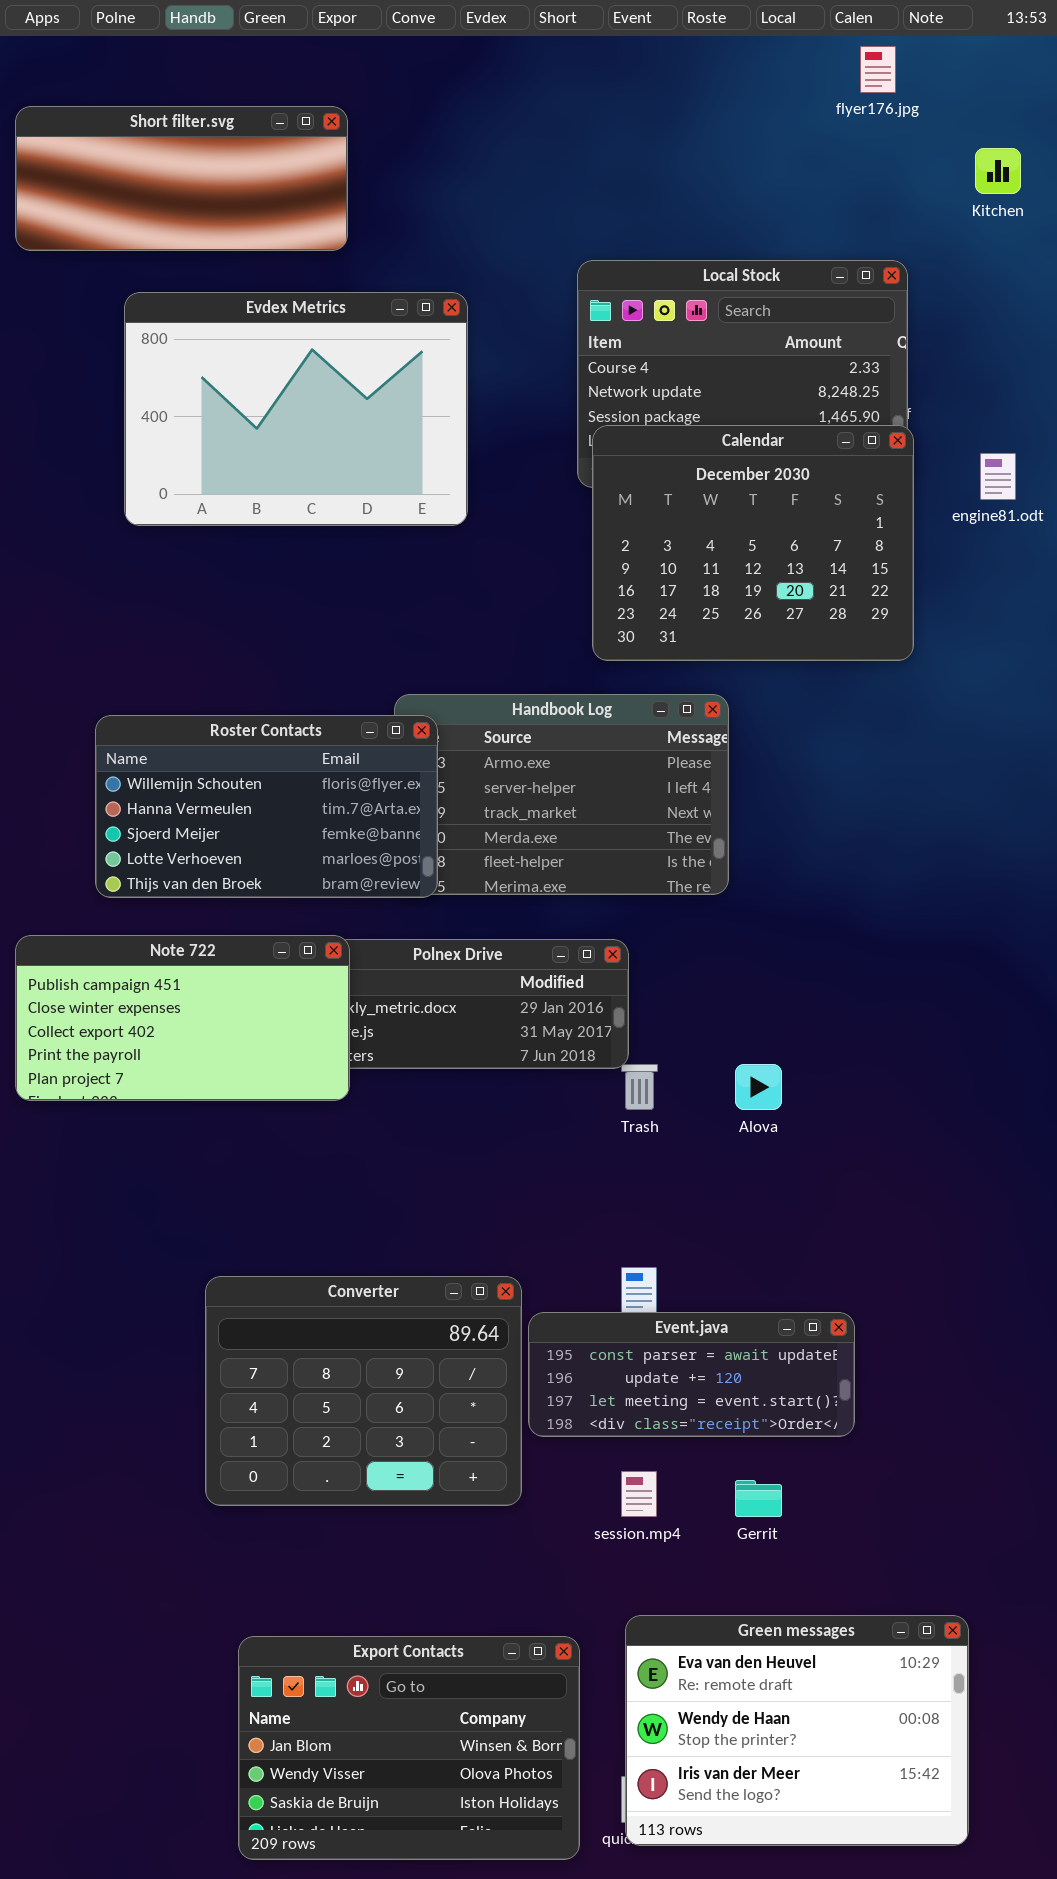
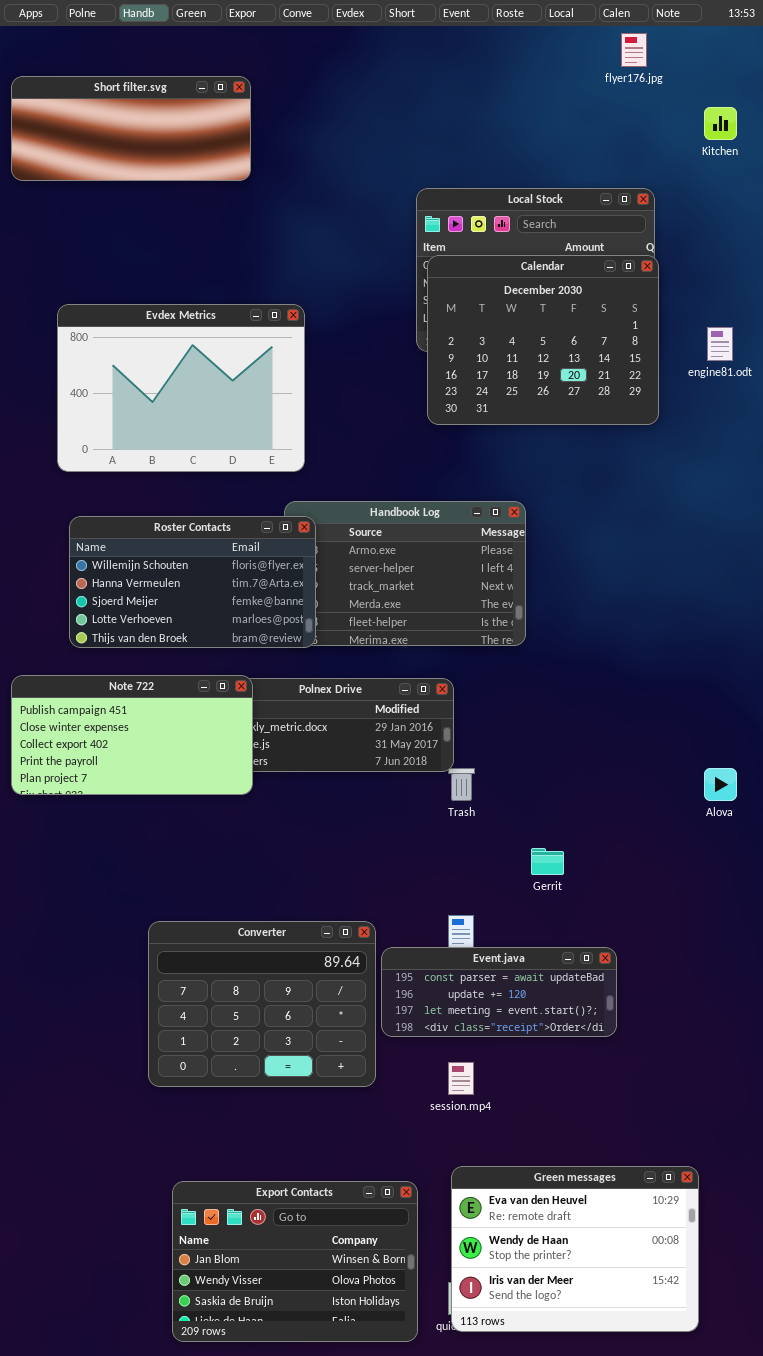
Evdex Metrics: [124,292,468,526] -> [57,304,305,472], moved
Calendar: [592,425,914,661] -> [427,255,659,425], moved
Alova: [735,1064,782,1110] -> [704,768,737,801], moved
Gerrit: [735,1480,782,1517] -> [531,848,564,875], moved

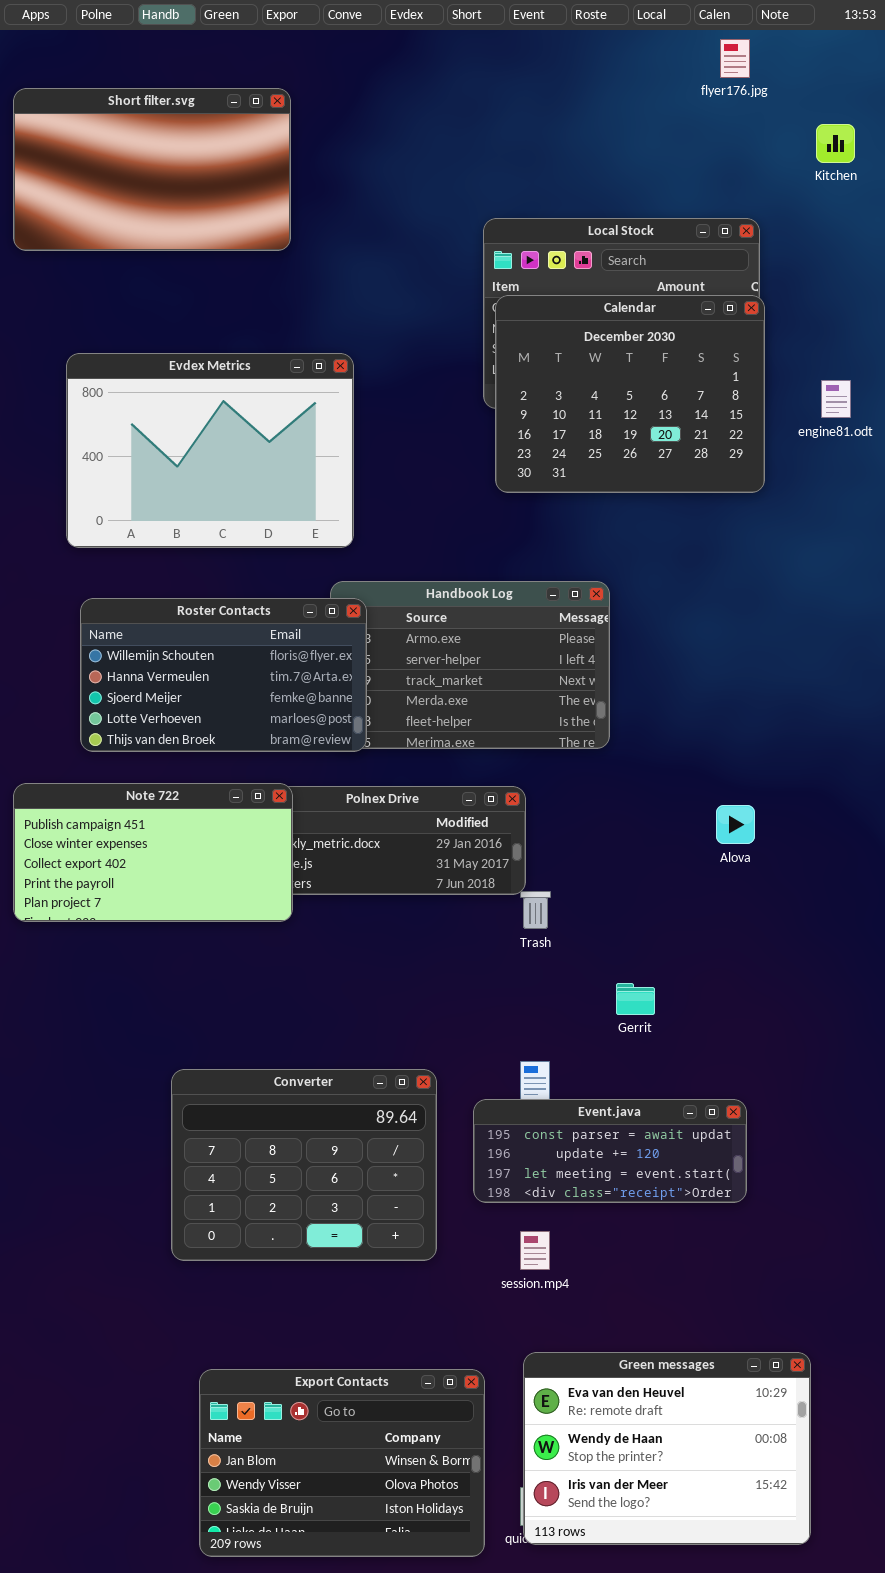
Short filter.svg: [11,76,251,181] -> [13,88,291,251], resized
Alova: [704,768,737,801] -> [716,805,755,844], moved
Event.java: [381,947,617,1037] -> [473,1099,747,1203], moved

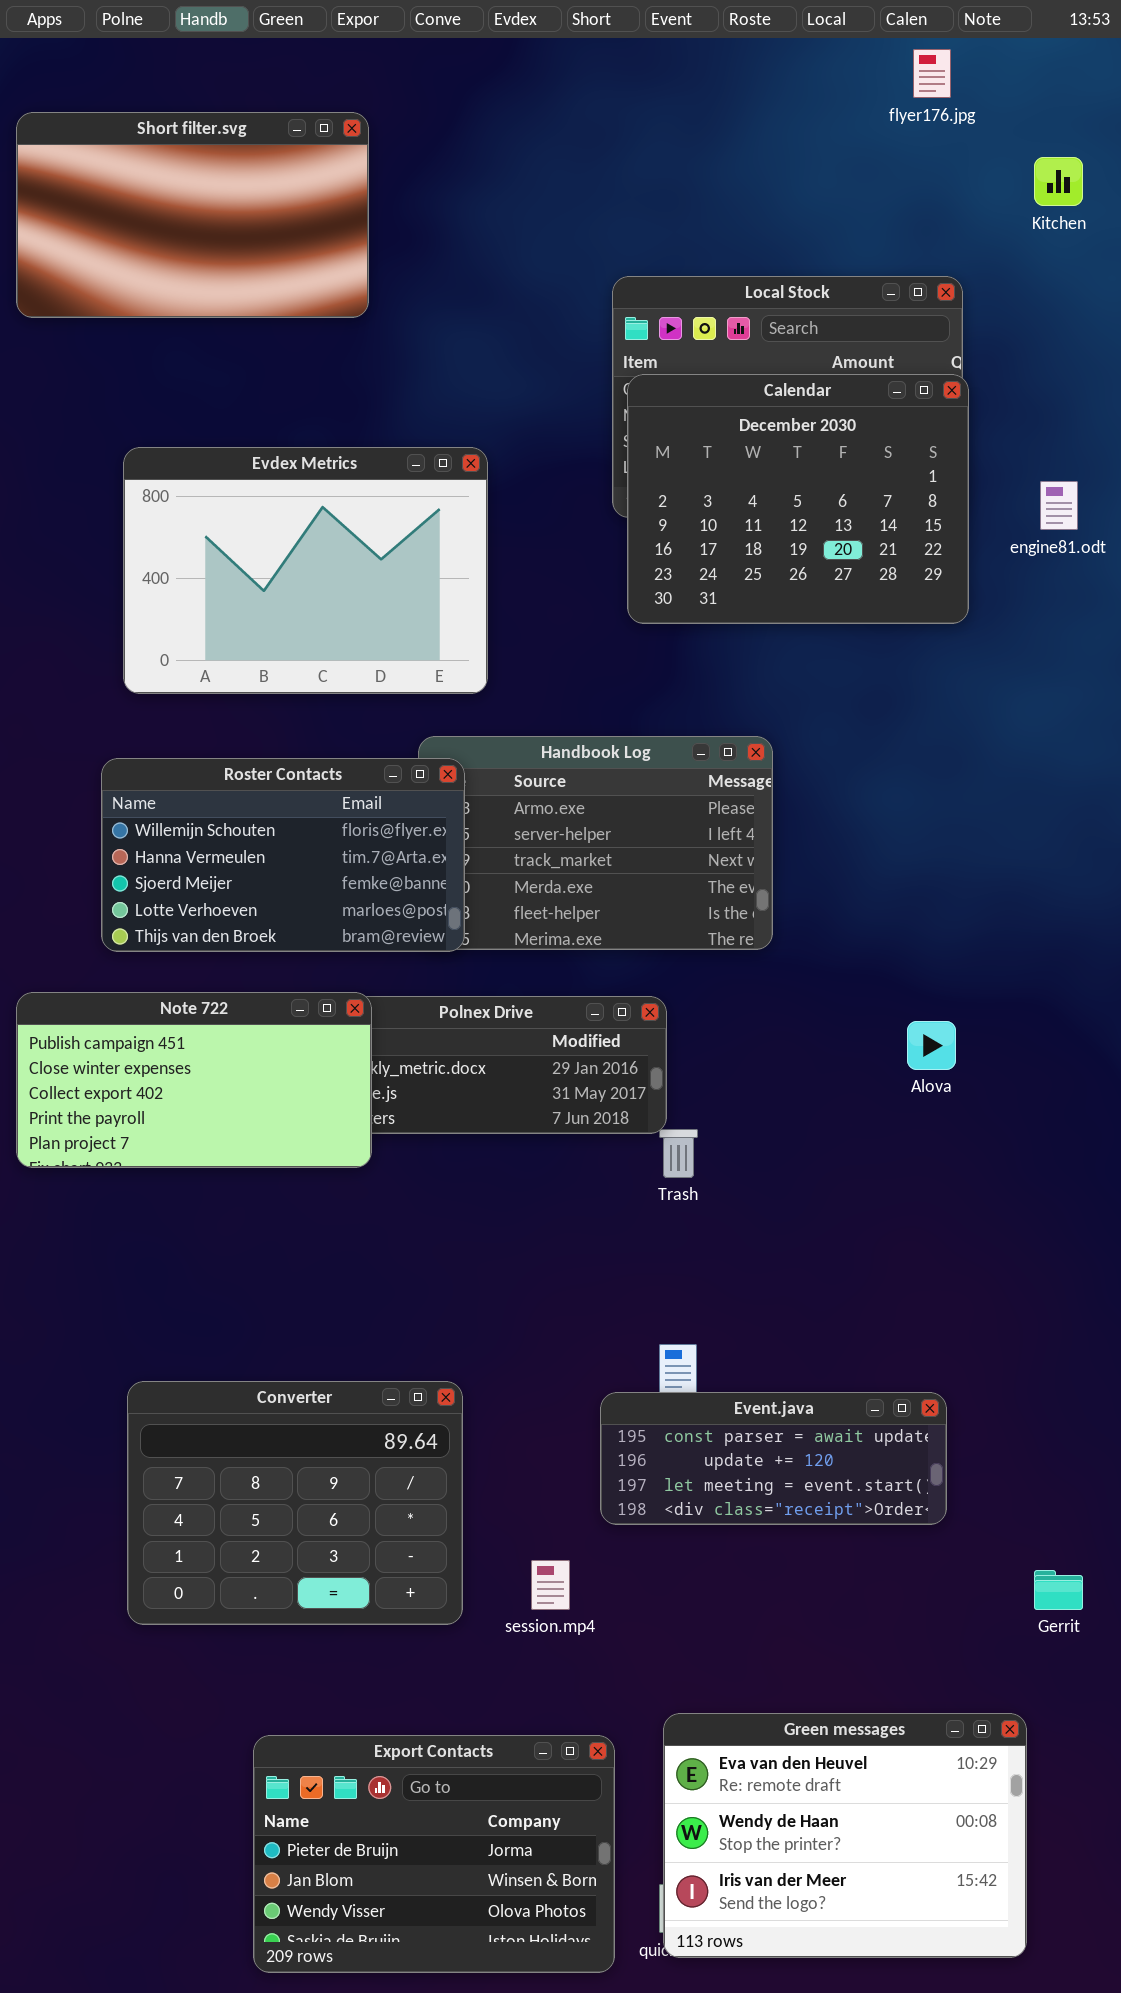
Evdex Metrics: [66,353,354,548] -> [123,447,488,694], moved
Gerrit: [616,983,655,1015] -> [1034,1570,1083,1610], moved
Converter: [171,1069,437,1261] -> [127,1381,463,1625], moved
session.mp4: [520,1231,550,1270] -> [531,1560,570,1610], moved
Export Contacts: [199,1369,485,1557] -> [253,1735,615,1973], scrolled up 1 row

